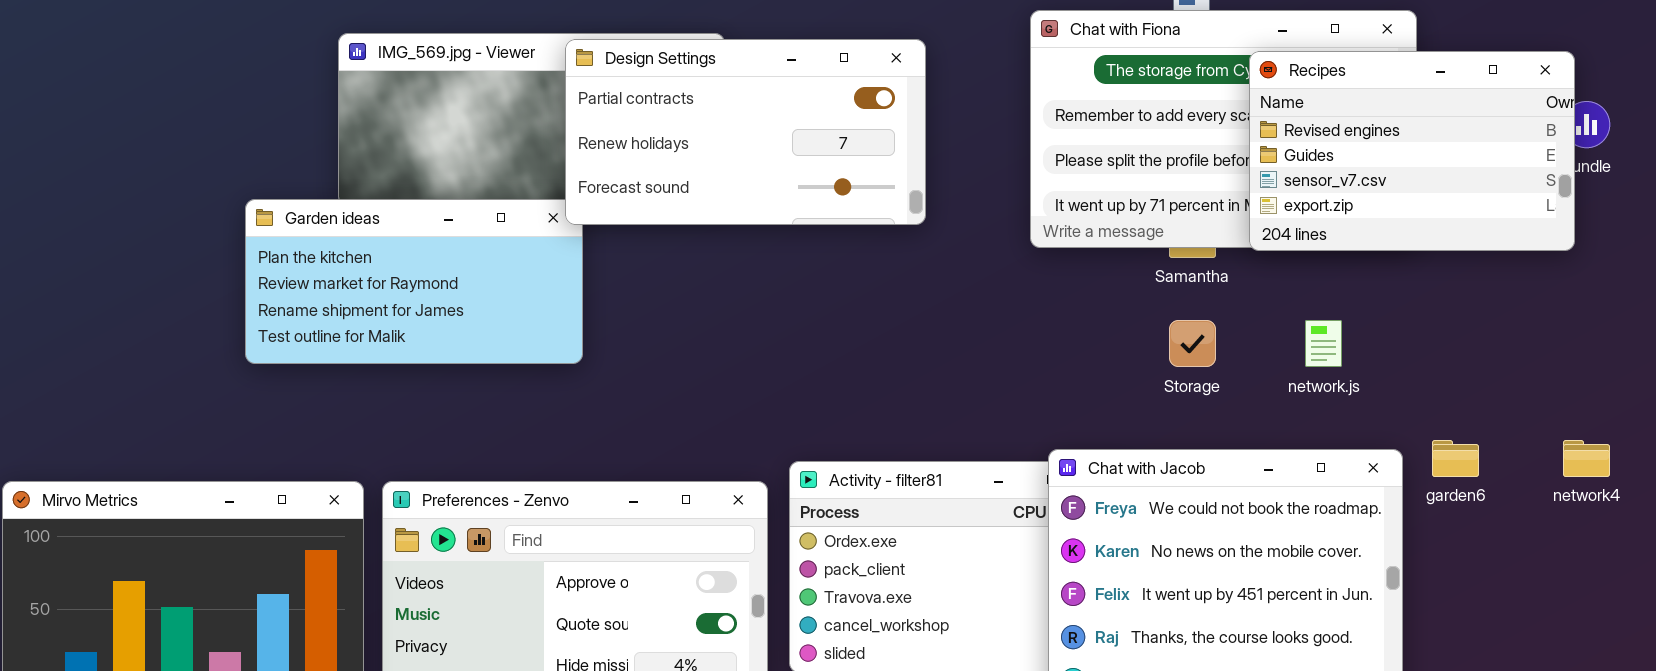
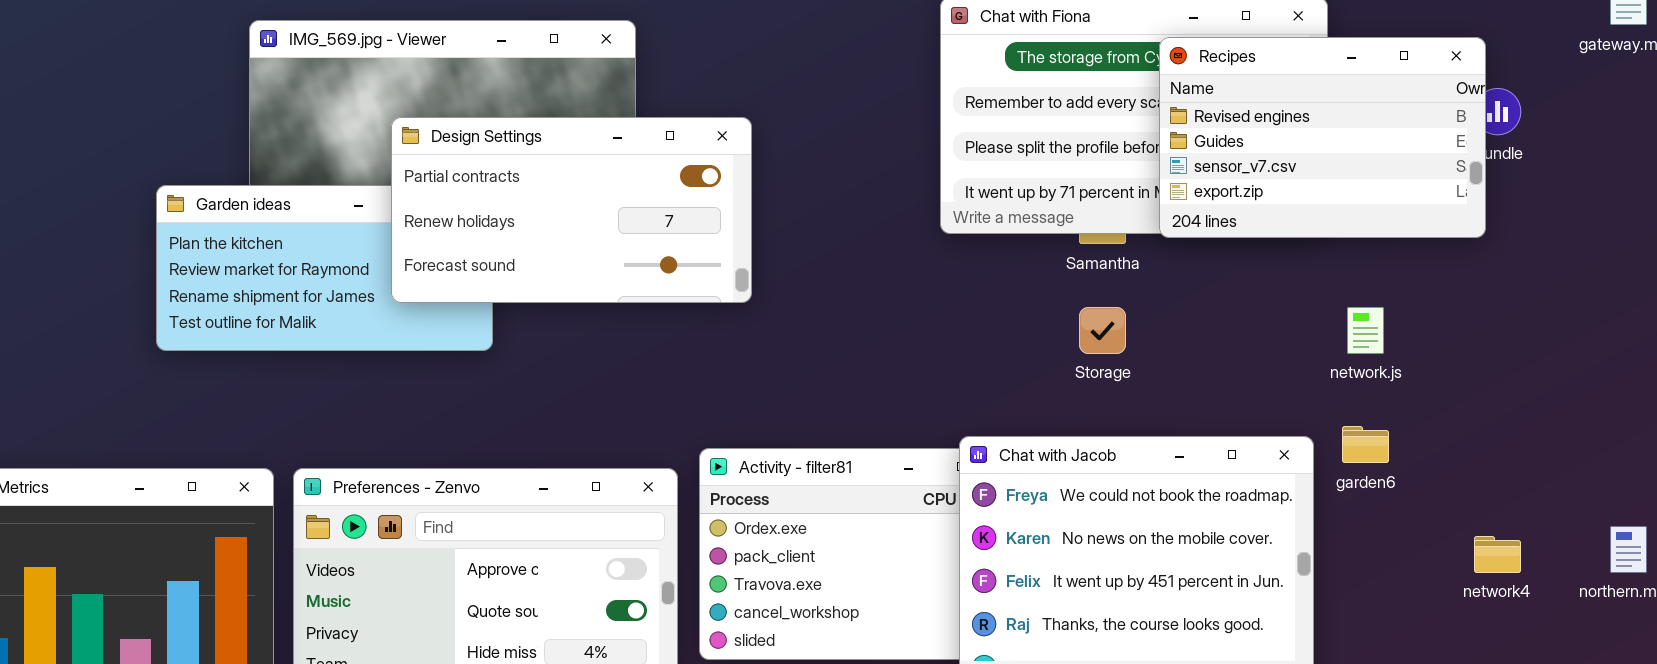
Design Settings: [565,39,926,225] -> [391,117,752,303], moved
network.js: [1305,320,1342,367] -> [1347,307,1384,354], moved
network4: [1563,440,1610,477] -> [1474,536,1521,573], moved

